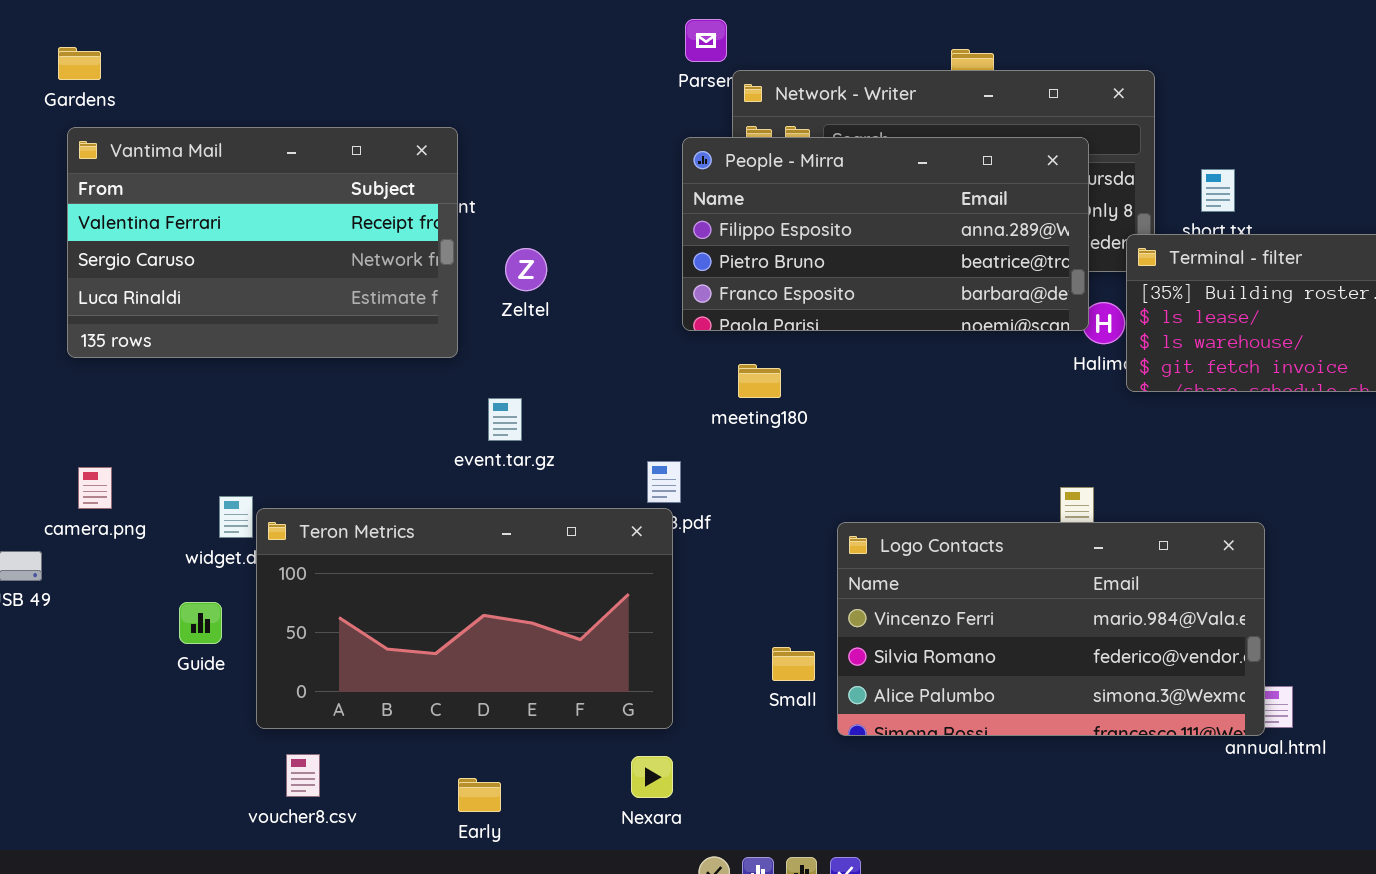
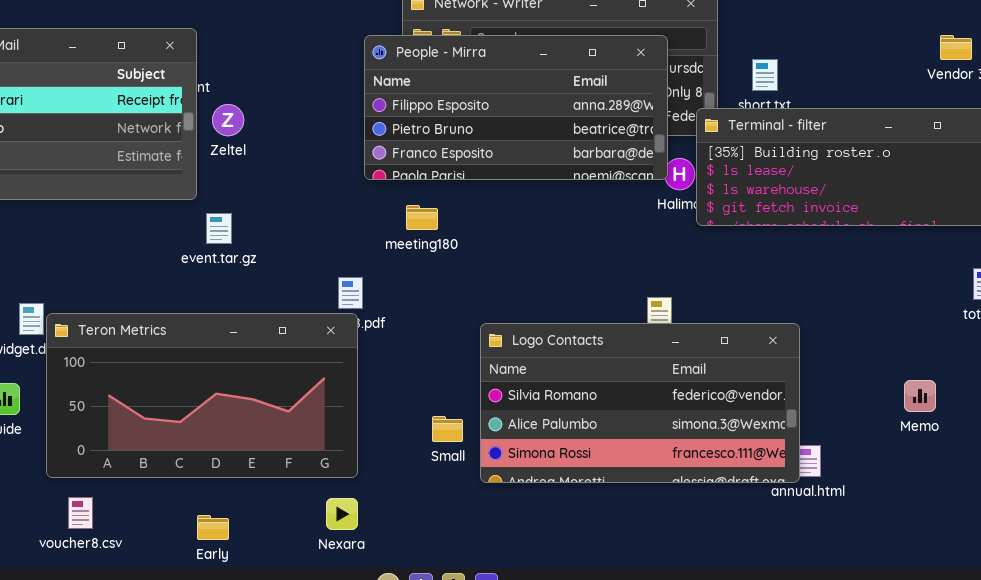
Zeltel: [505,248,547,291] -> [212,104,244,136], moved
event.tar.gz: [488,398,522,441] -> [206,213,232,244], moved
Logo Contacts: [837,522,1265,736] -> [480,323,800,483], scrolled down 1 row

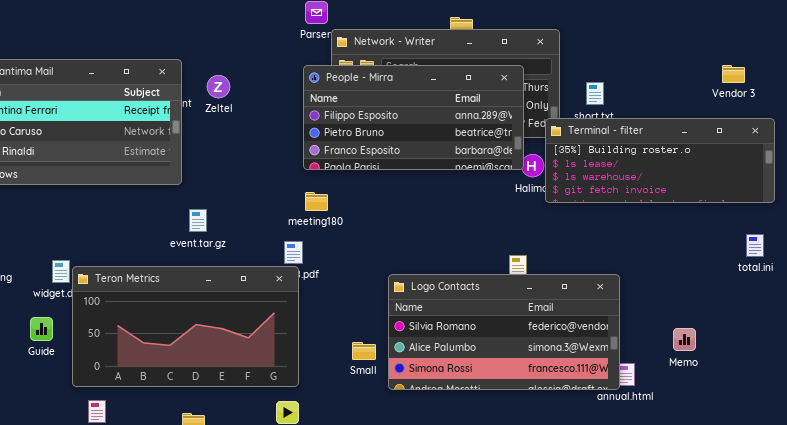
Zeltel: [212,104,244,136] -> [207,75,230,98], moved
meeting180: [406,205,438,230] -> [305,192,328,211], moved
event.tar.gz: [206,213,232,244] -> [189,209,207,232], moved
Memo: [904,380,936,412] -> [673,328,696,351], moved

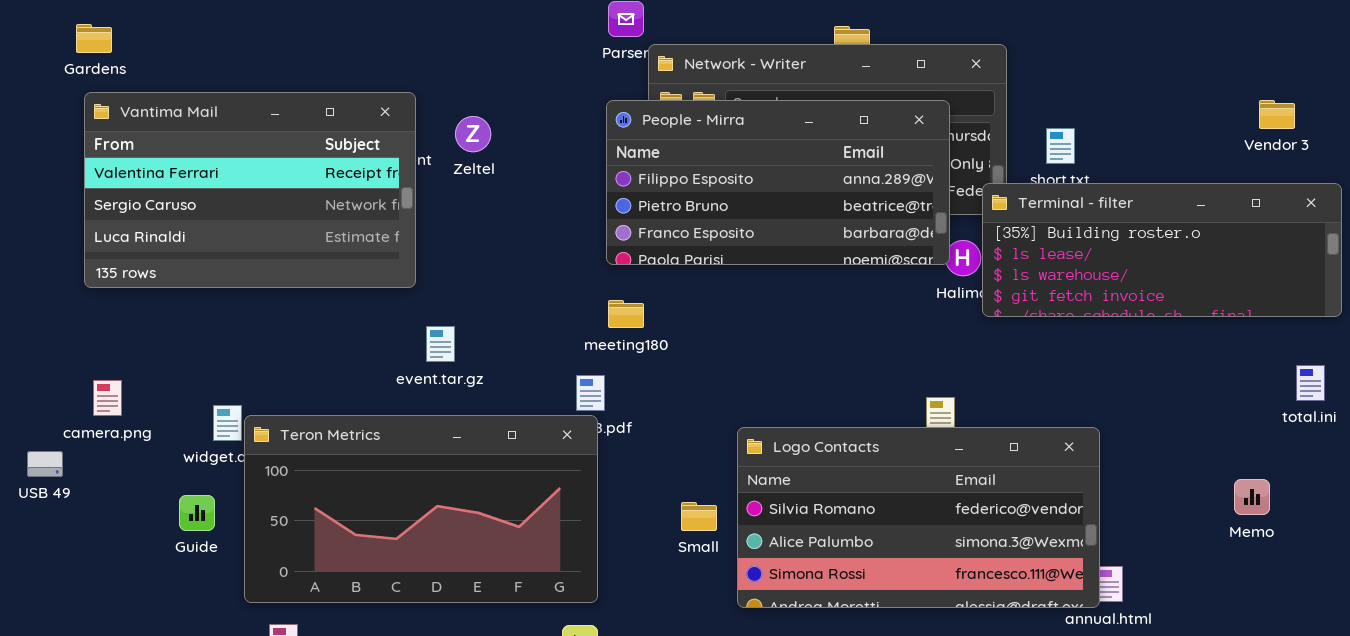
Memo: [673,328,696,351] -> [1234,479,1270,515], moved
Small: [352,342,376,360] -> [681,502,717,531], moved

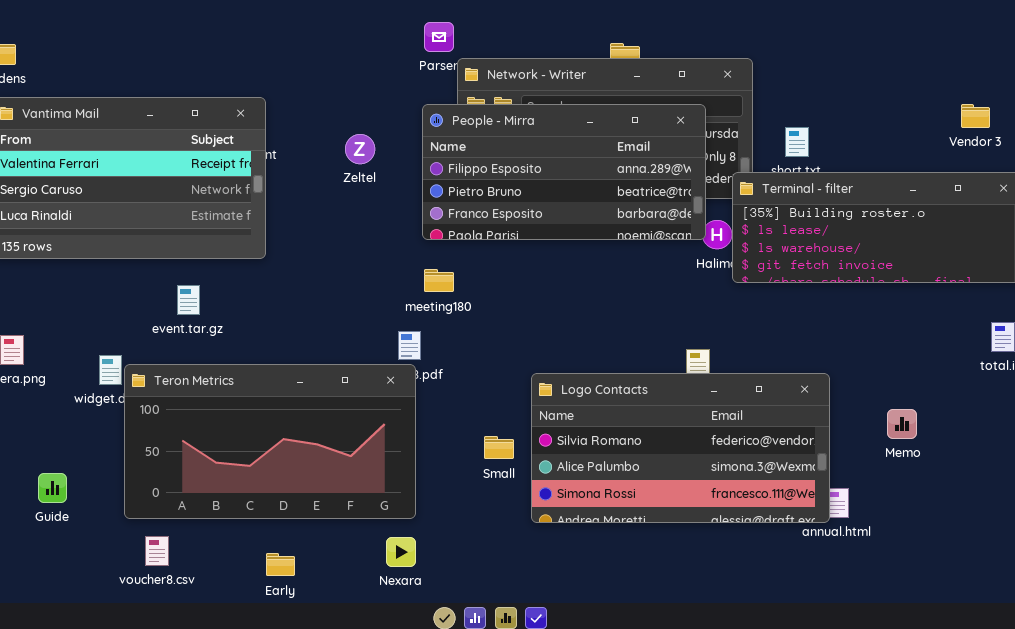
Zeltel: [455,116,491,152] -> [345,134,375,164], moved
event.tar.gz: [426,326,455,362] -> [177,285,200,315], moved
Memo: [1234,479,1270,515] -> [887,409,917,439], moved
Guide: [179,495,215,531] -> [38,473,67,503], moved

